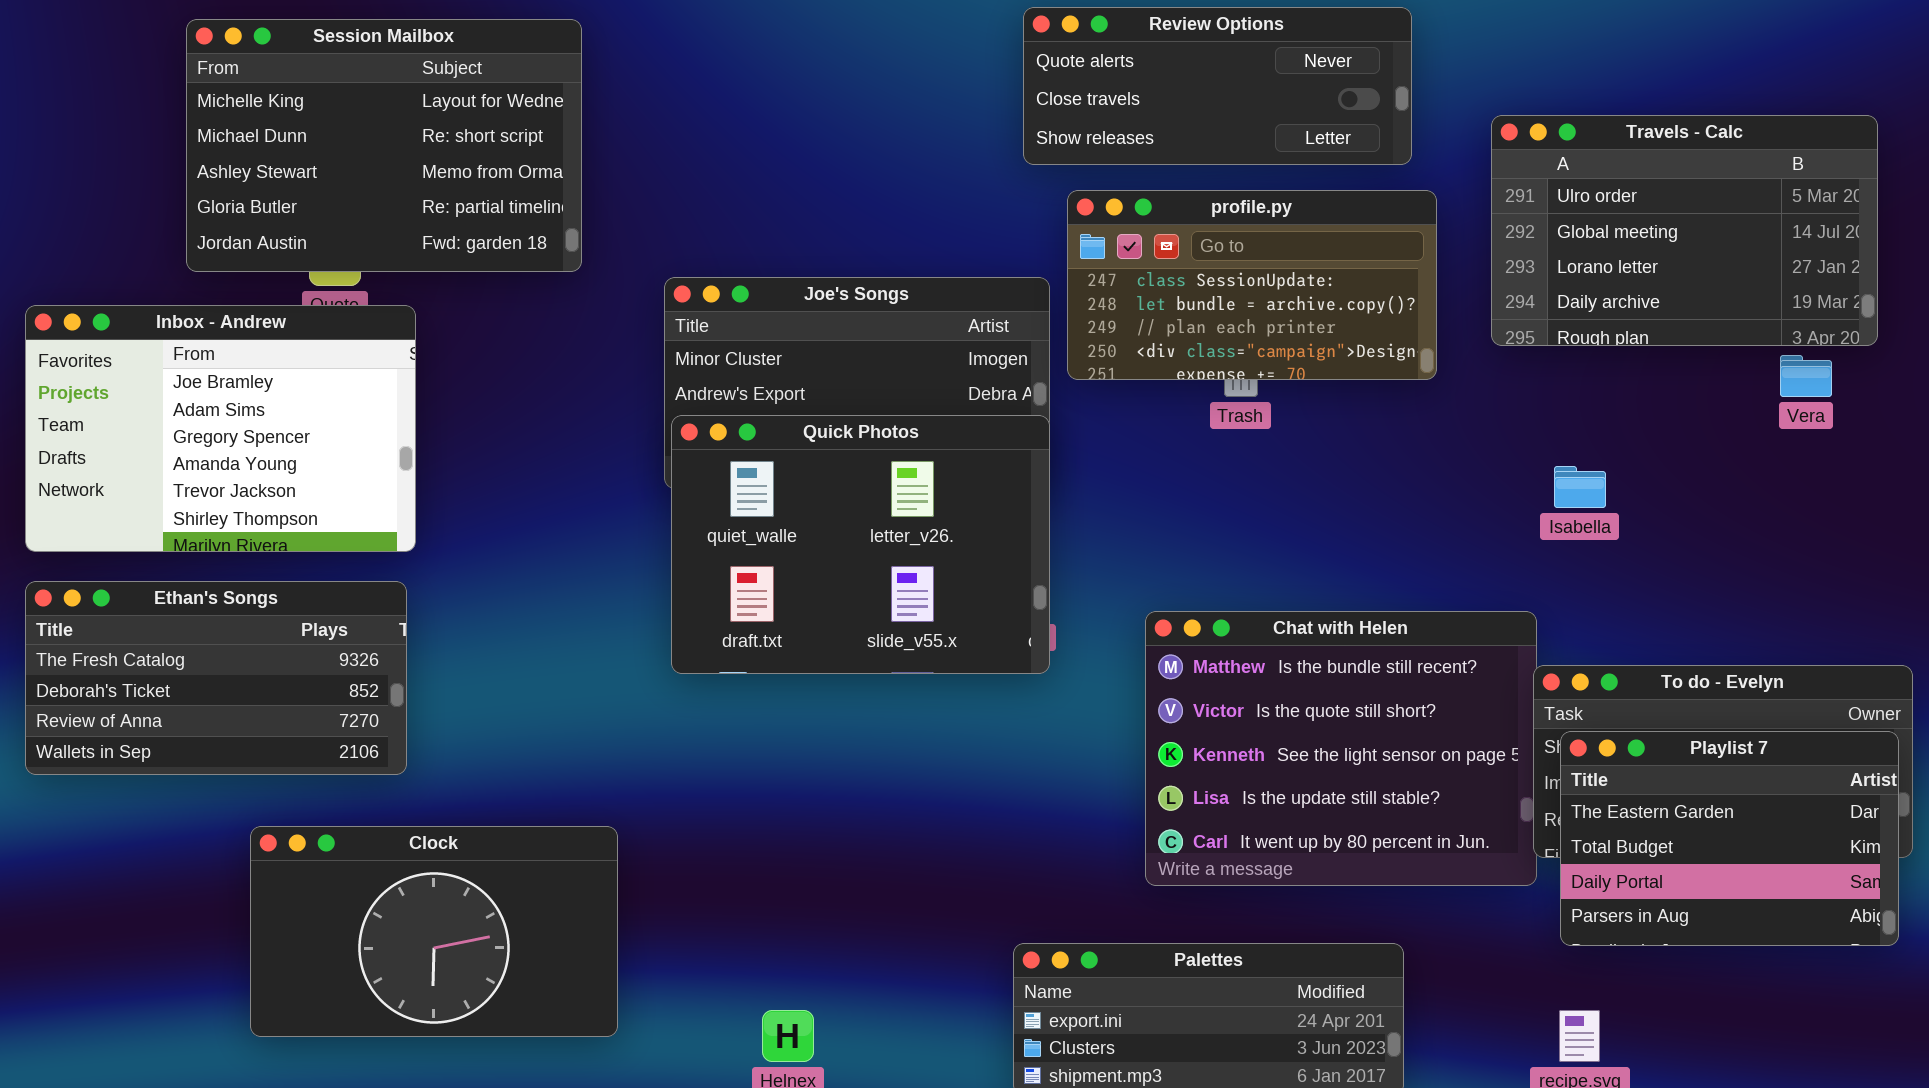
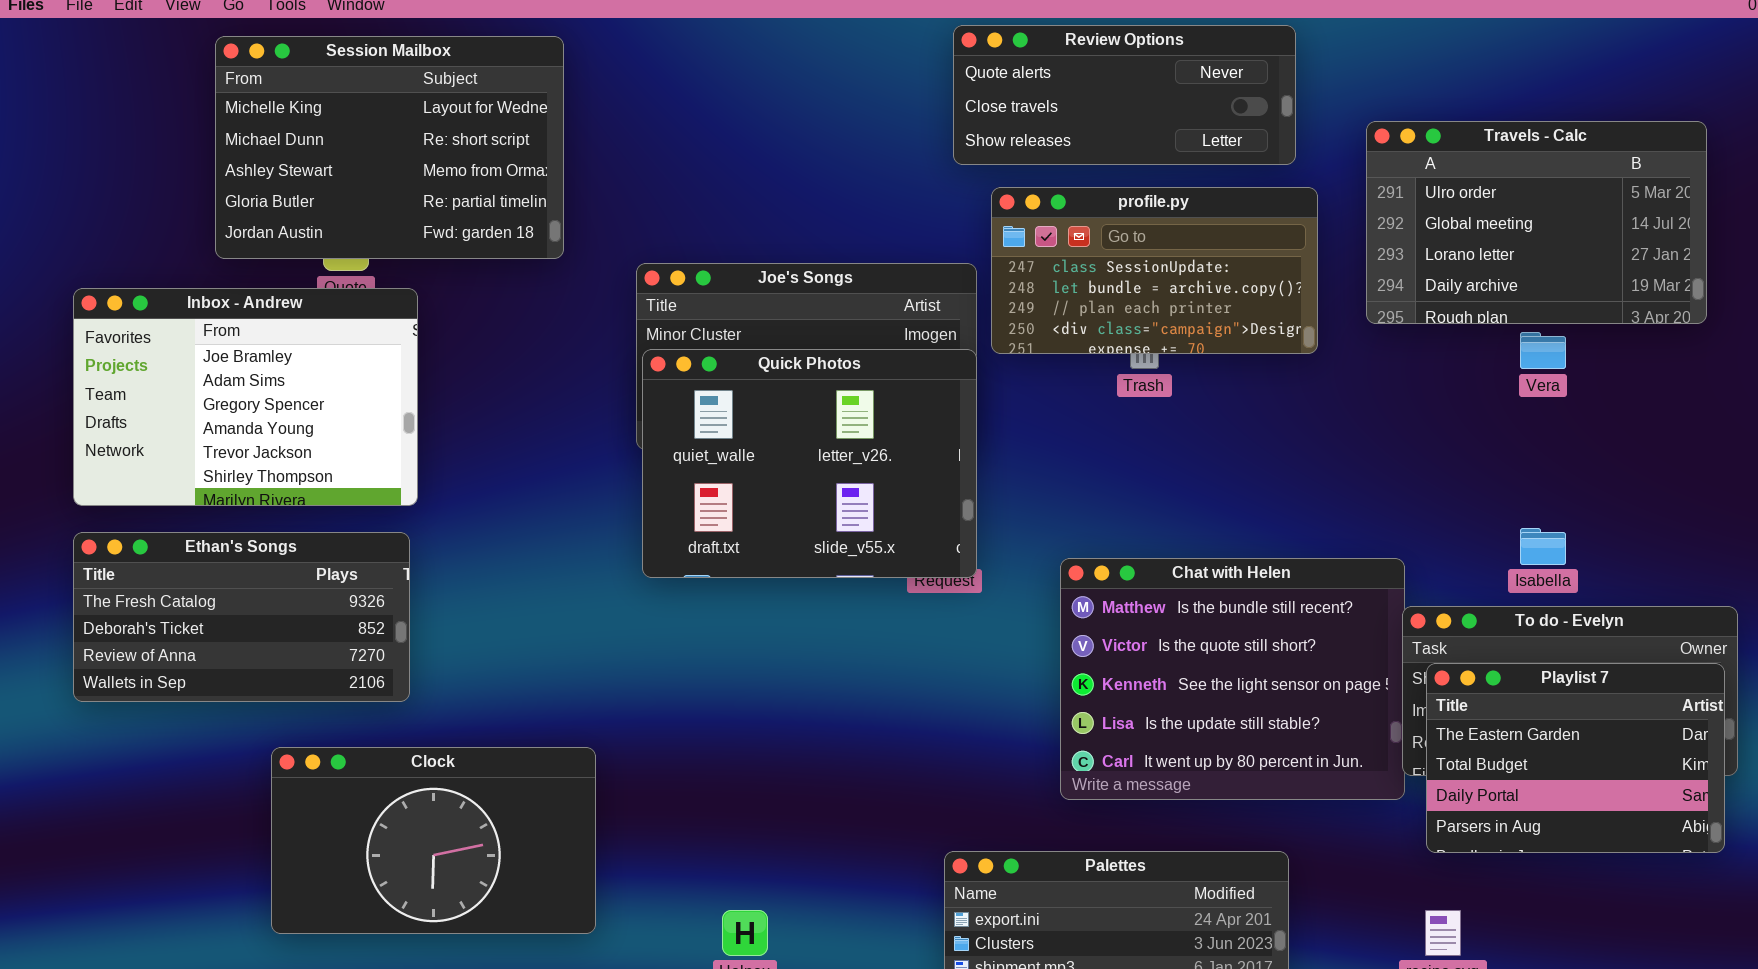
Vera: [1780,355,1832,397] -> [1520,332,1566,369], moved
Quick Photos: [671,415,1050,674] -> [642,349,977,578], moved
Isabella: [1554,466,1606,508] -> [1520,528,1566,565], moved

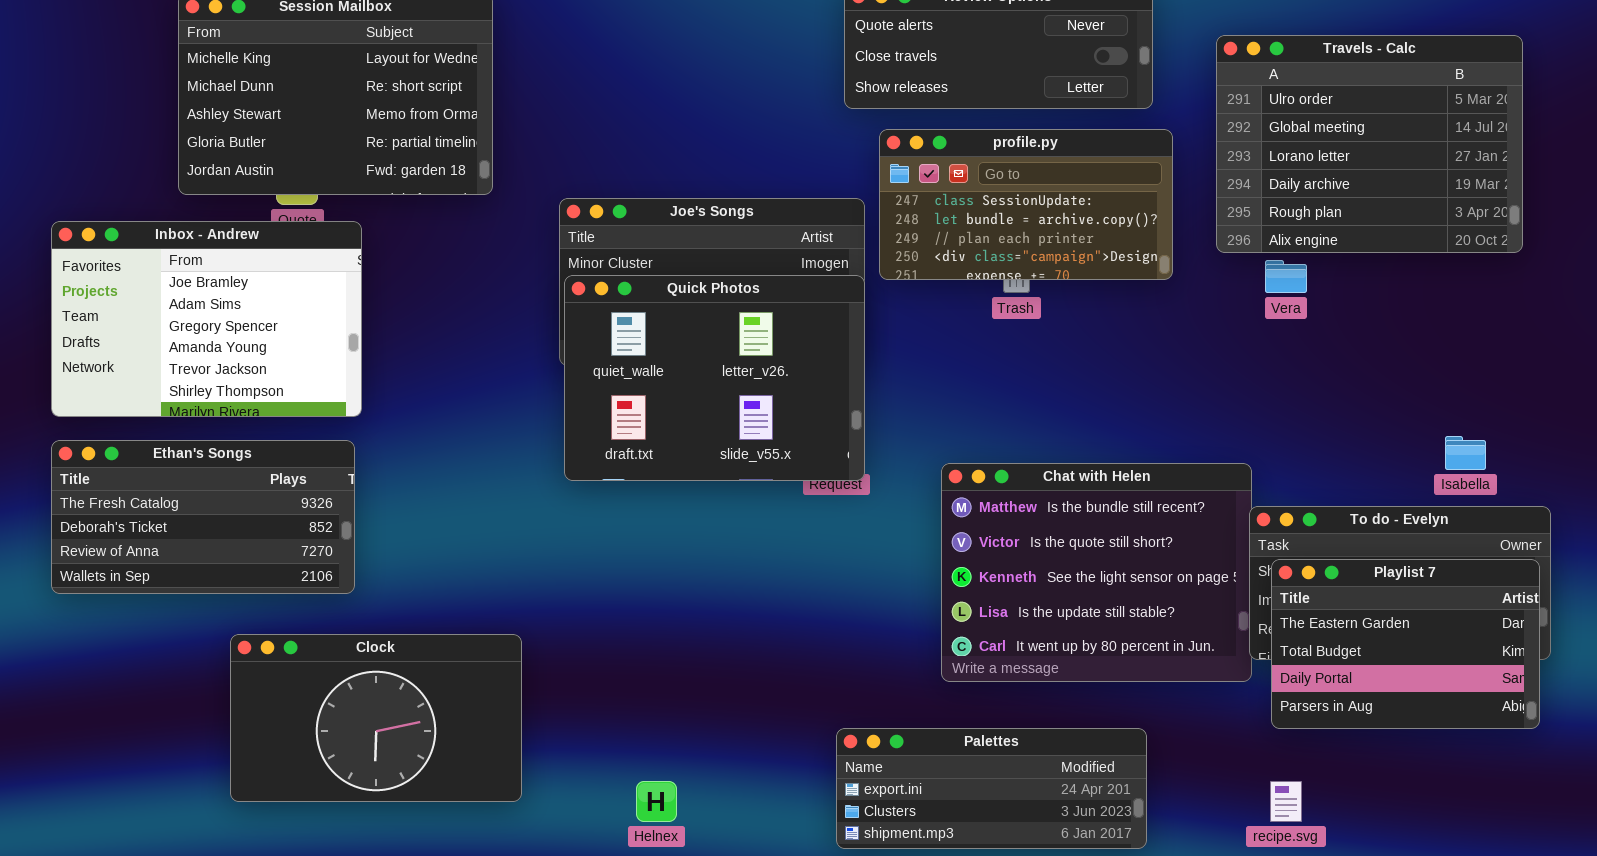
Travels - Calc: [1366,121,1707,324] -> [1216,35,1523,253], resized
Vera: [1520,332,1566,369] -> [1265,260,1307,293], moved
Isabella: [1520,528,1566,565] -> [1445,436,1486,470], moved

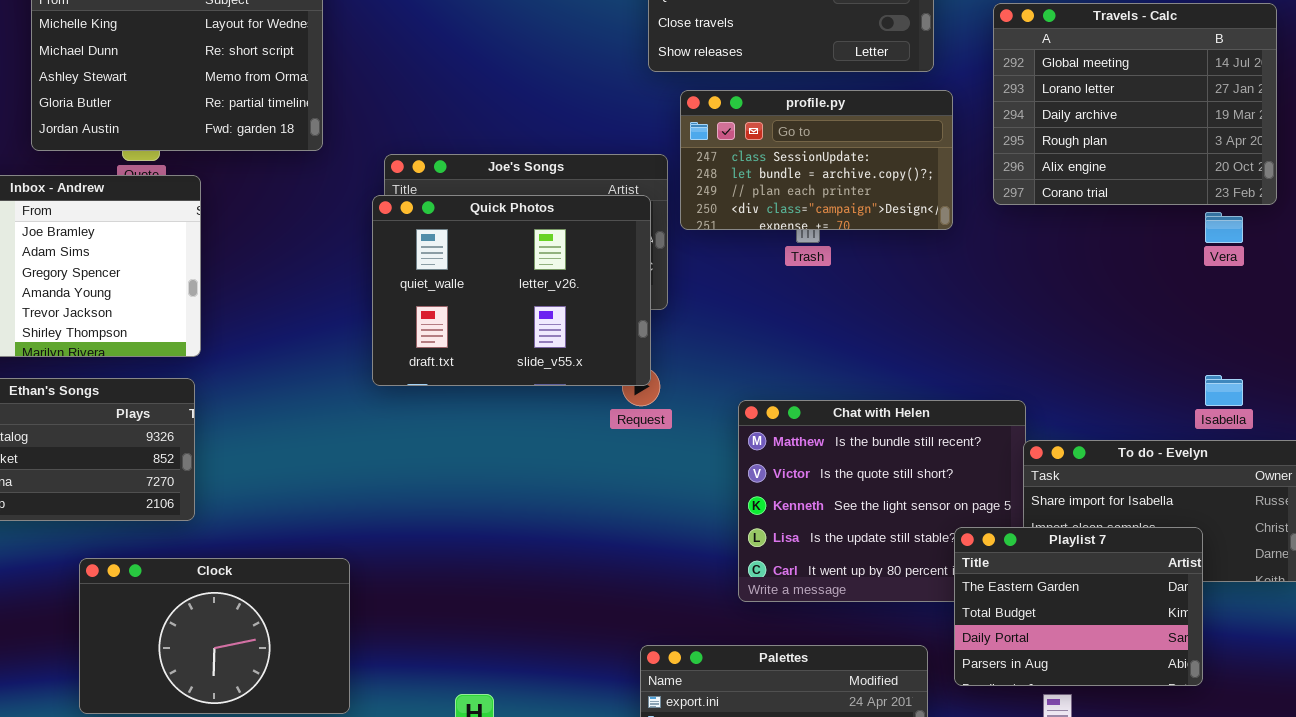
Travels - Calc: [1216,35,1523,253] -> [993,3,1277,205], scrolled down 1 row
Vera: [1265,260,1307,293] -> [1205,212,1243,243], moved
Quick Photos: [564,275,865,481] -> [372,195,651,386], moved
Playlist 7: [1271,559,1540,729] -> [954,527,1203,686], moved

